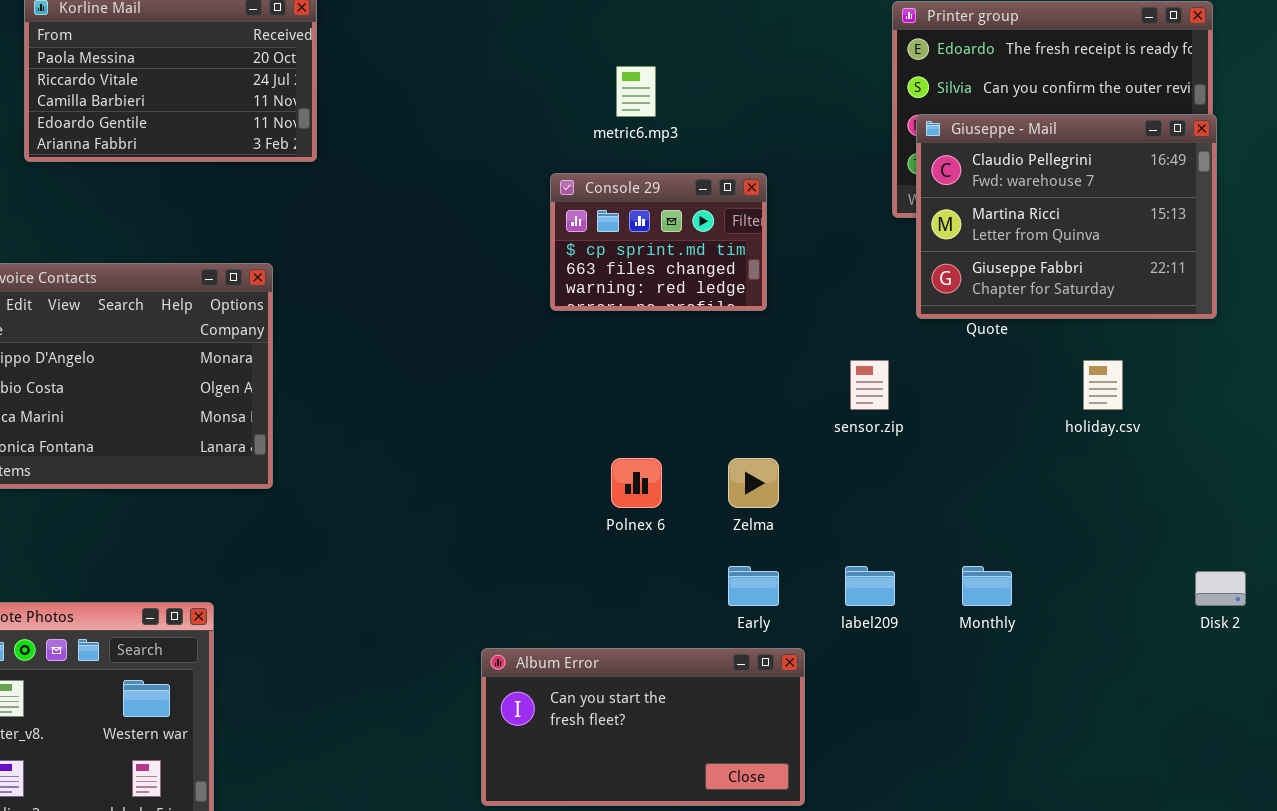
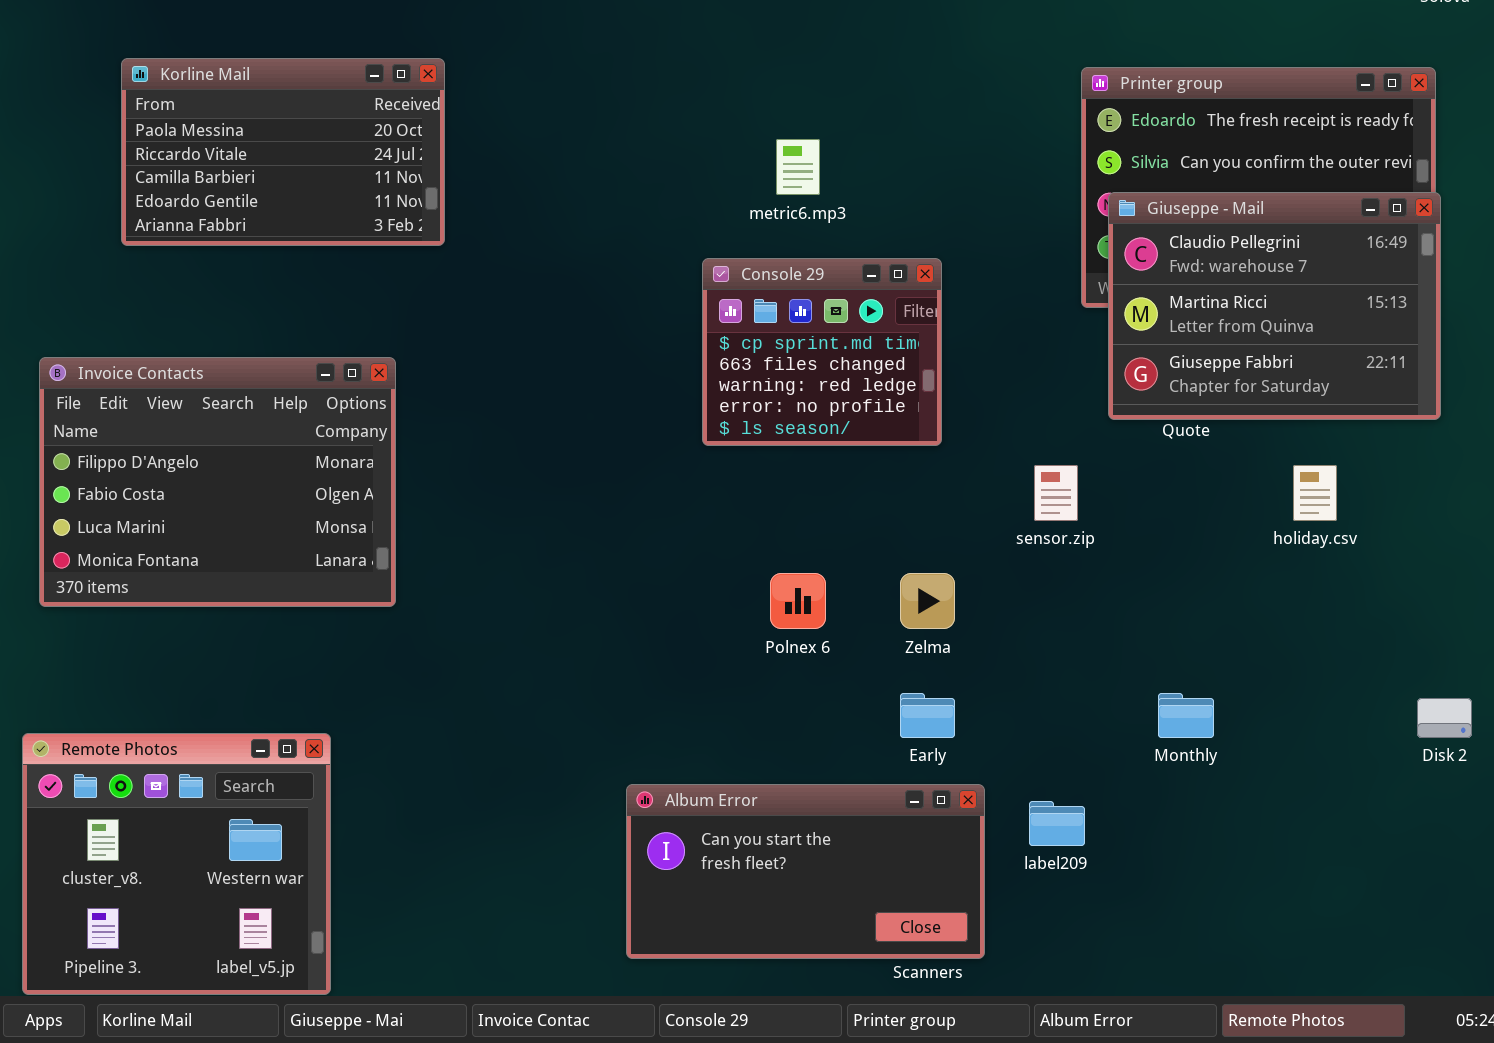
Console 29: [550,173,767,311] -> [702,258,942,446], resized
label209: [845,566,895,606] -> [1029,801,1085,846], moved

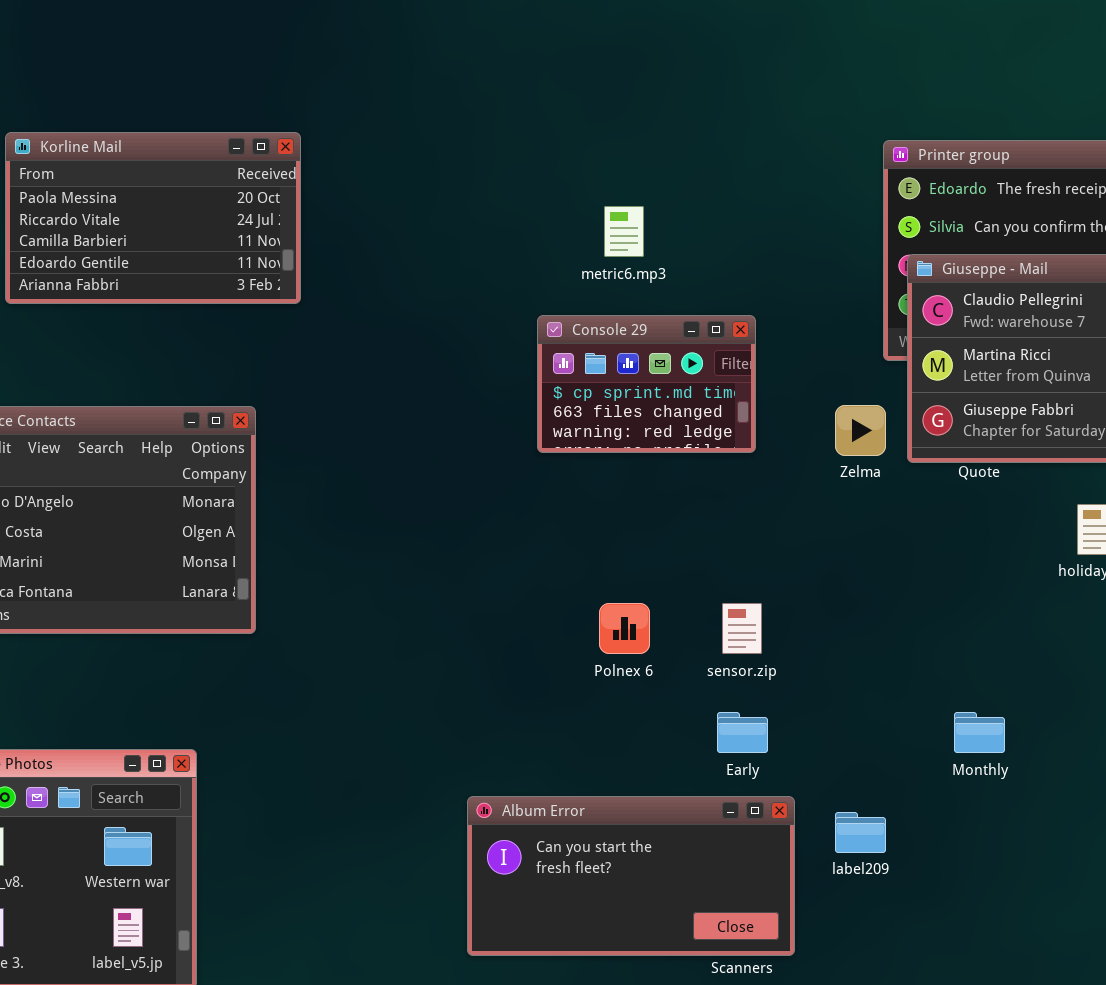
Console 29: [702,258,942,446] -> [537,315,756,453], resized
sensor.zip: [1034,465,1078,521] -> [722,603,762,654], moved
Zelma: [900,573,955,629] -> [835,405,886,456], moved

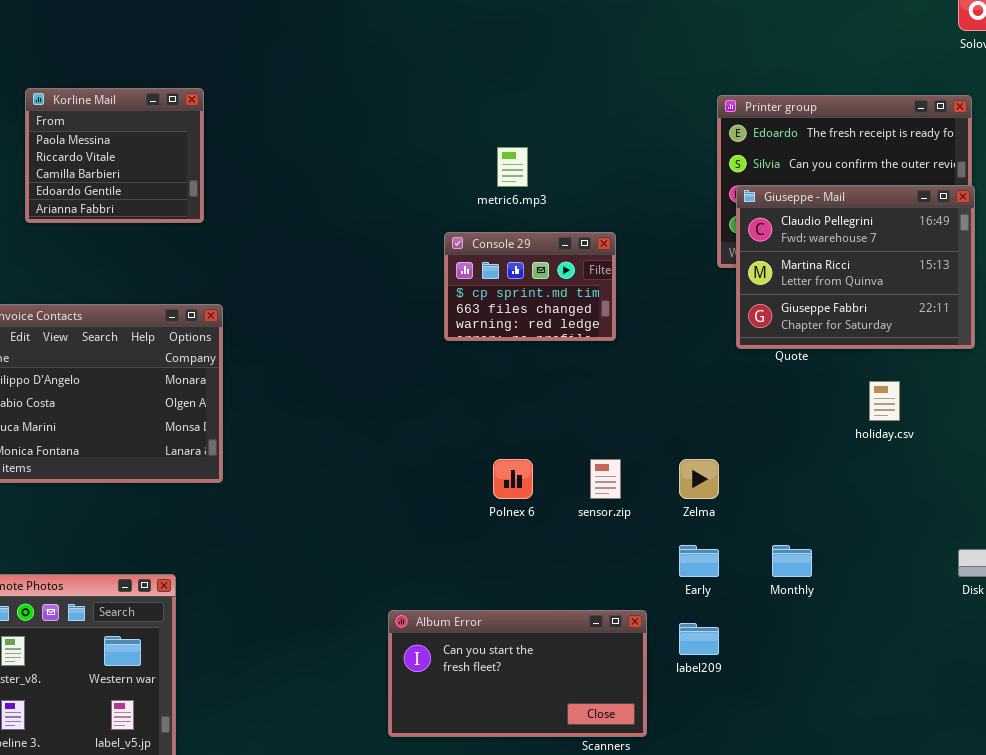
Korline Mail: [5,132,301,304] -> [25,88,204,223], resized
Zelma: [835,405,886,456] -> [679,459,719,499], moved
Early: [717,712,768,753] -> [679,545,719,577], moved

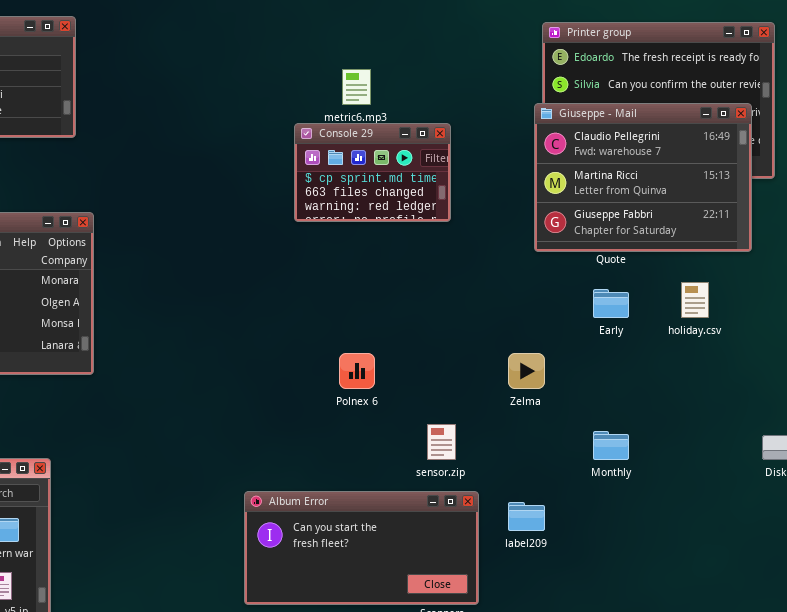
Giuseppe - Mail: [736,185,975,349] -> [534,103,752,252], moved
Console 29: [444,232,616,341] -> [294,123,451,222], moved
sensor.zip: [590,459,621,499] -> [427,424,456,460], moved
Early: [679,545,719,577] -> [593,289,629,318], moved

